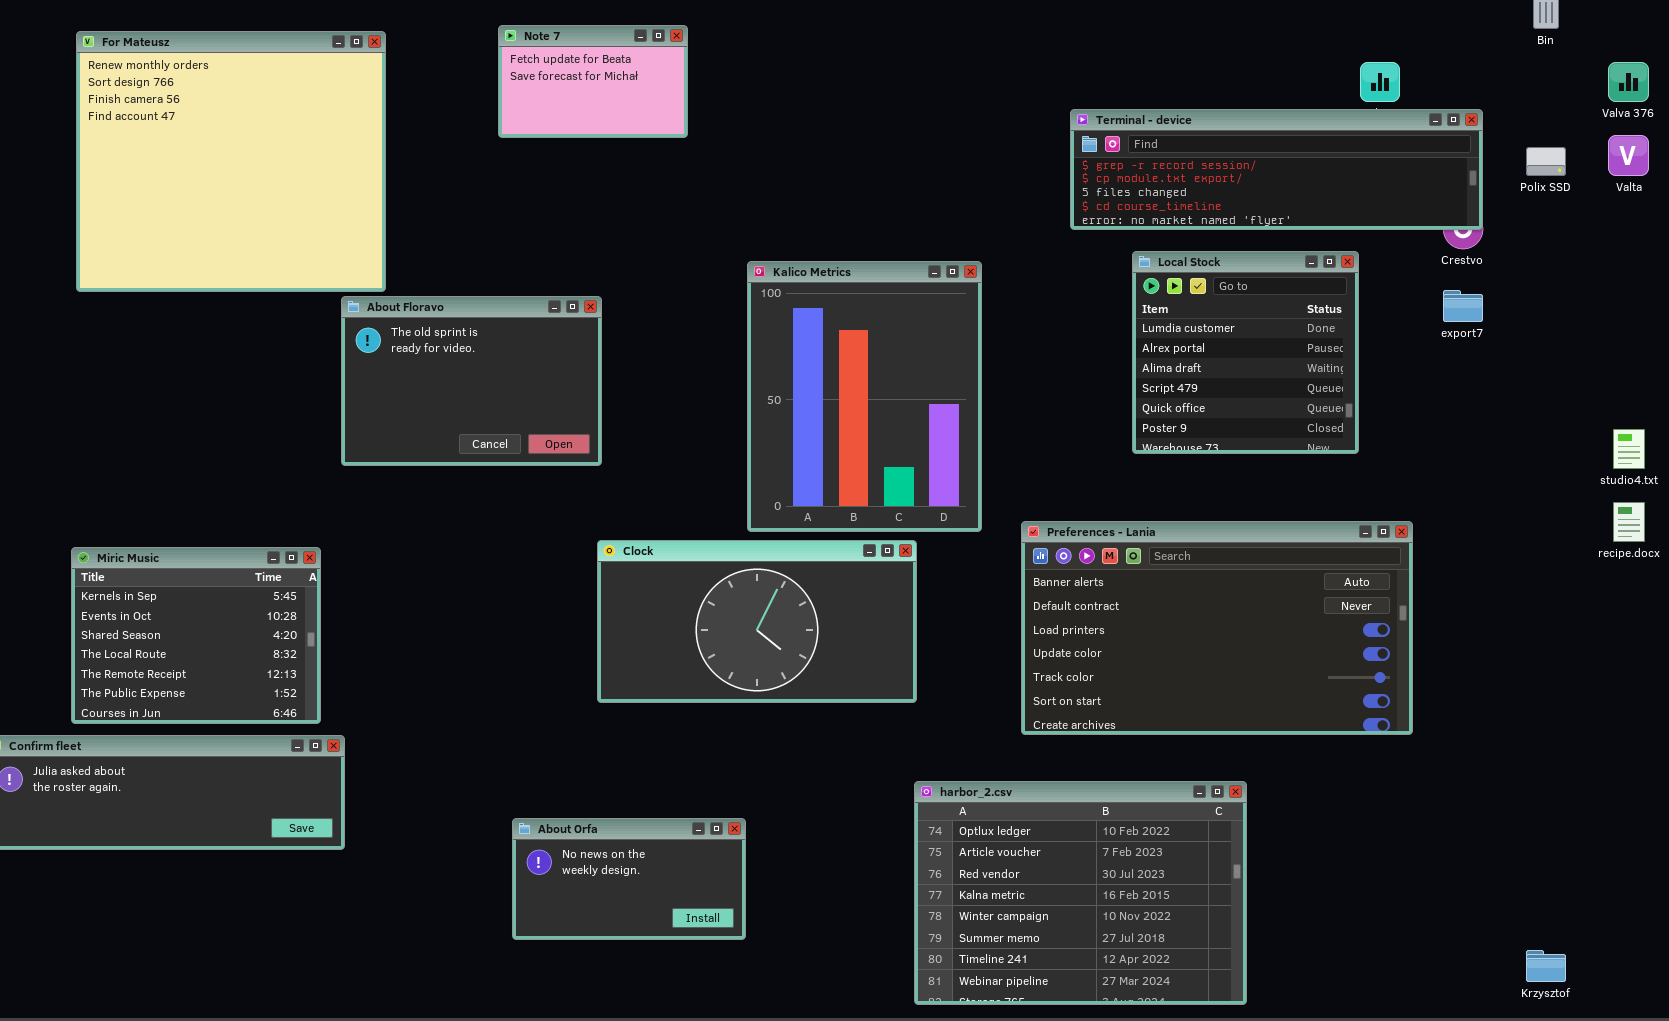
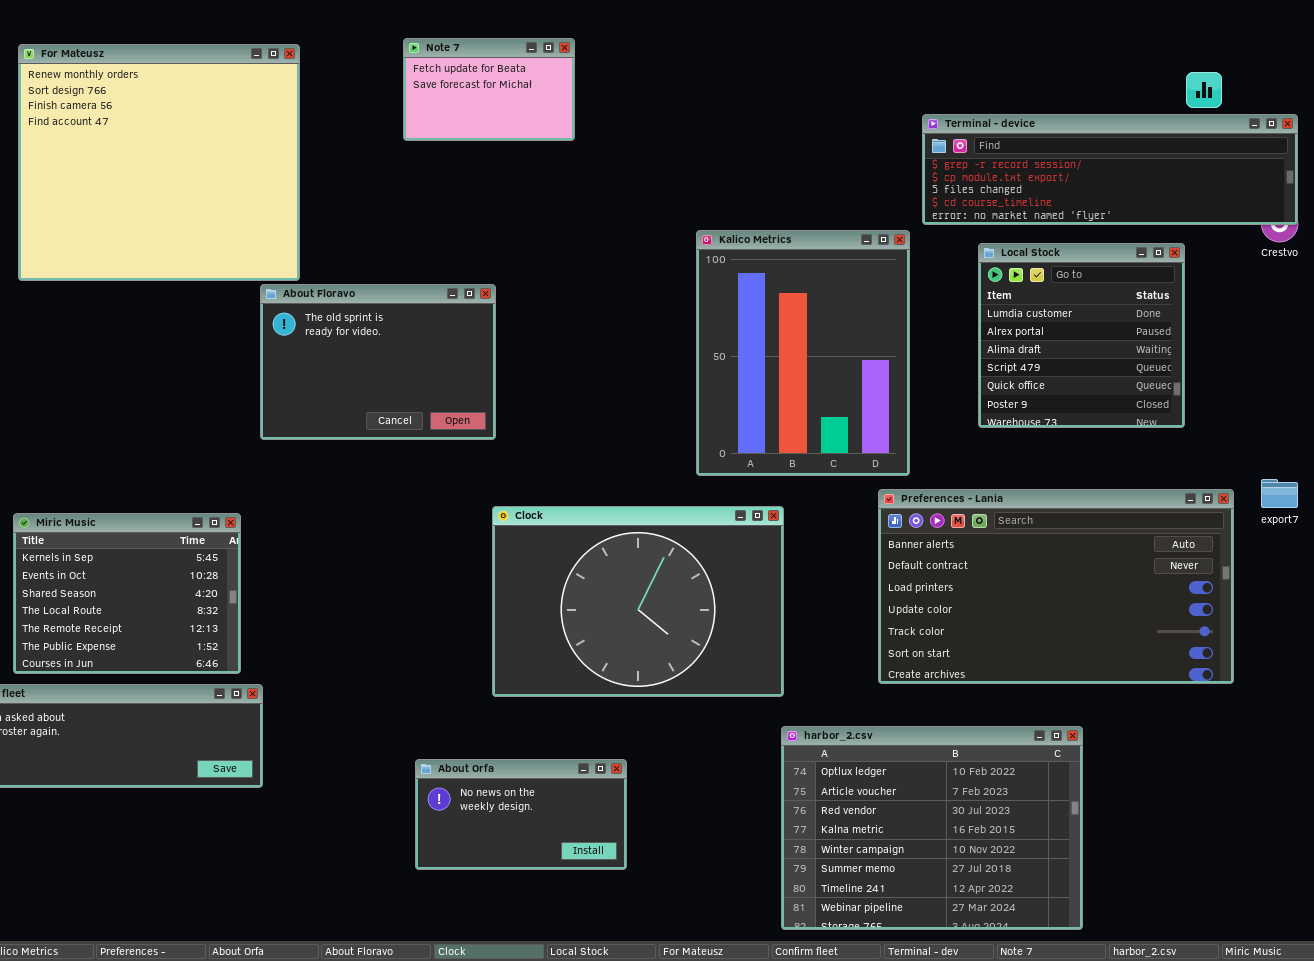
Kalico Metrics: [747,261,982,532] -> [696,230,910,476], moved
export7: [1443,290,1483,322] -> [1261,479,1298,508], moved
Clock: [597,540,917,703] -> [492,506,784,697], resized

